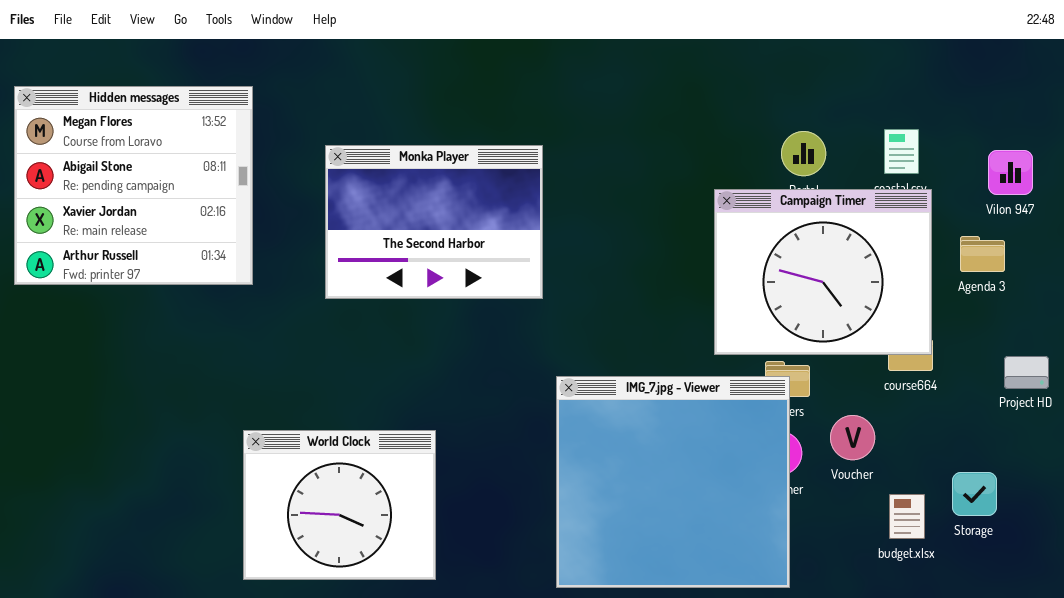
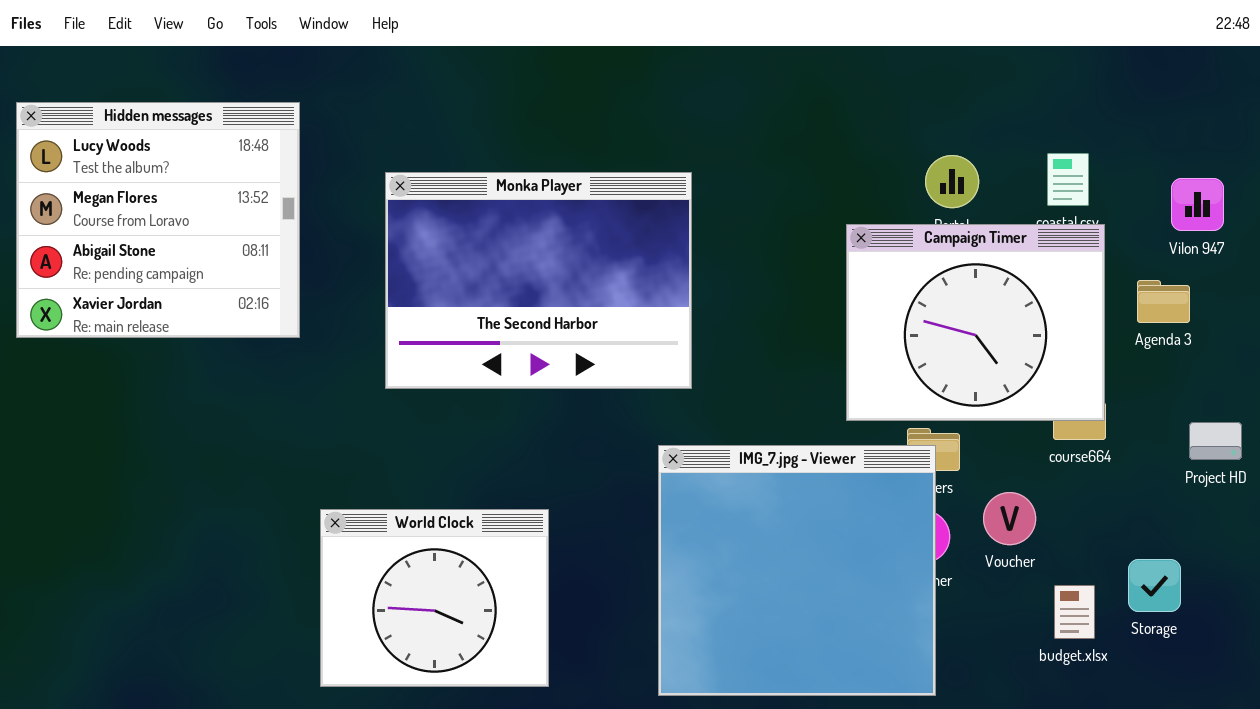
Hidden messages: [14,86,253,285] -> [16,102,300,338], scrolled up 1 row
Monka Player: [325,145,543,299] -> [385,172,692,389], resized
World Clock: [243,430,436,580] -> [320,509,549,687], moved

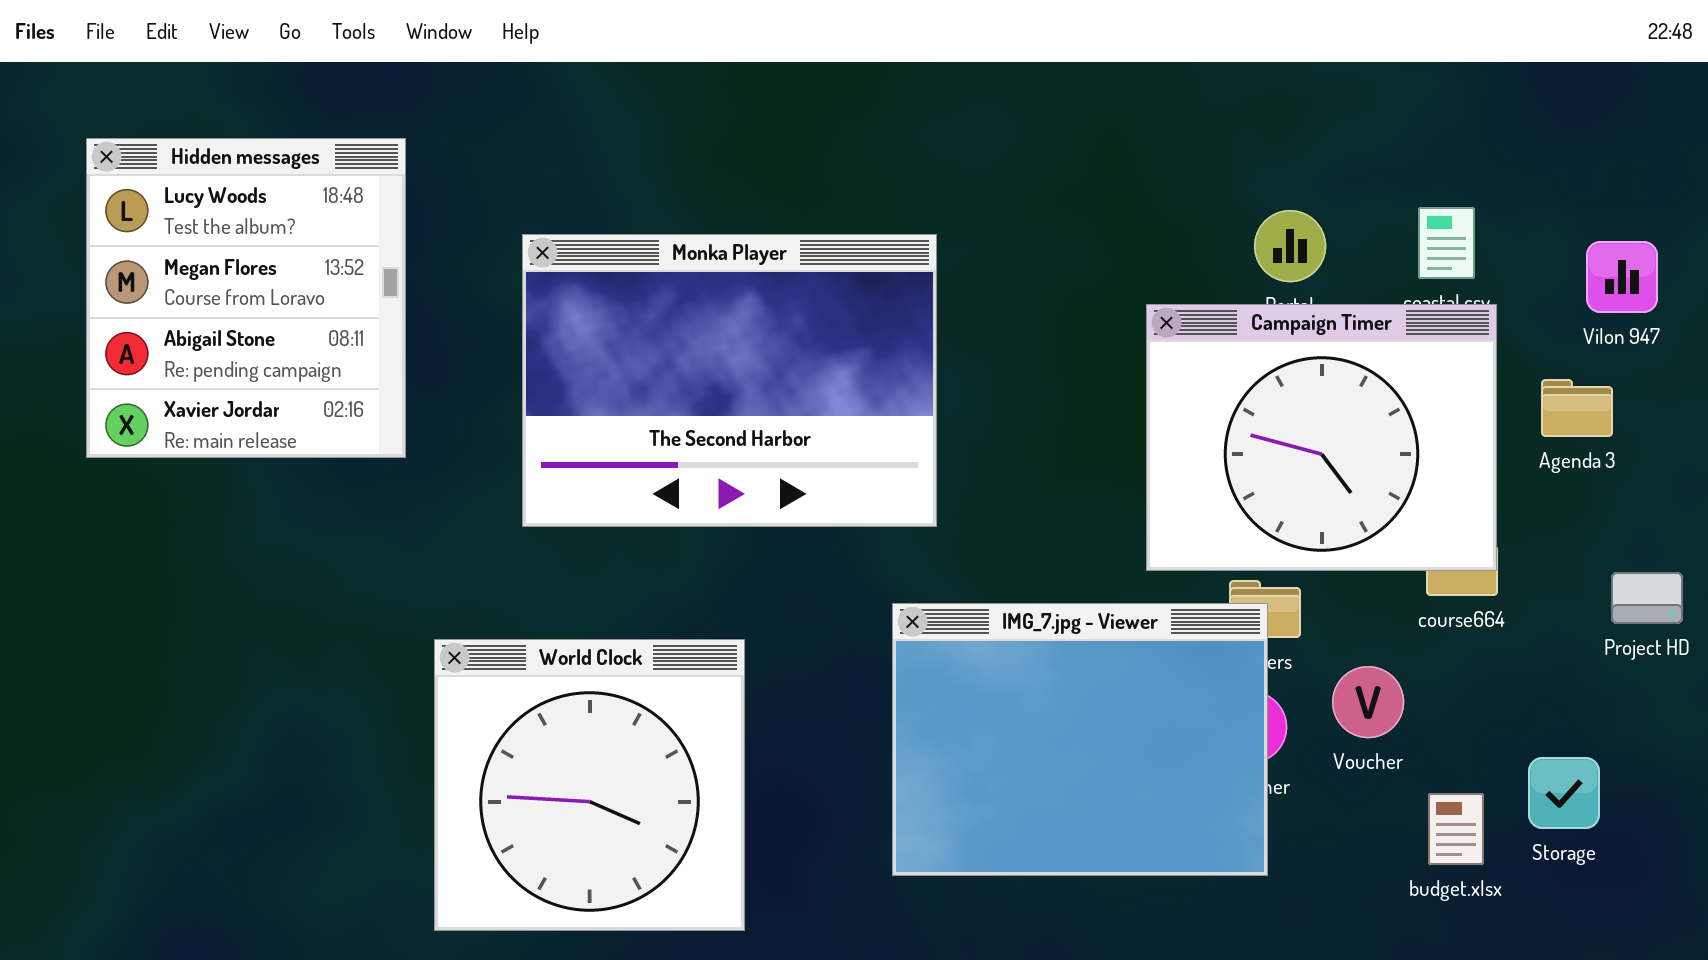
Hidden messages: [16,102,300,338] -> [86,138,406,458], resized
IMG_7.jpg - Viewer: [658,445,936,696] -> [892,603,1268,876], resized
World Clock: [320,509,549,687] -> [434,639,745,931], resized

